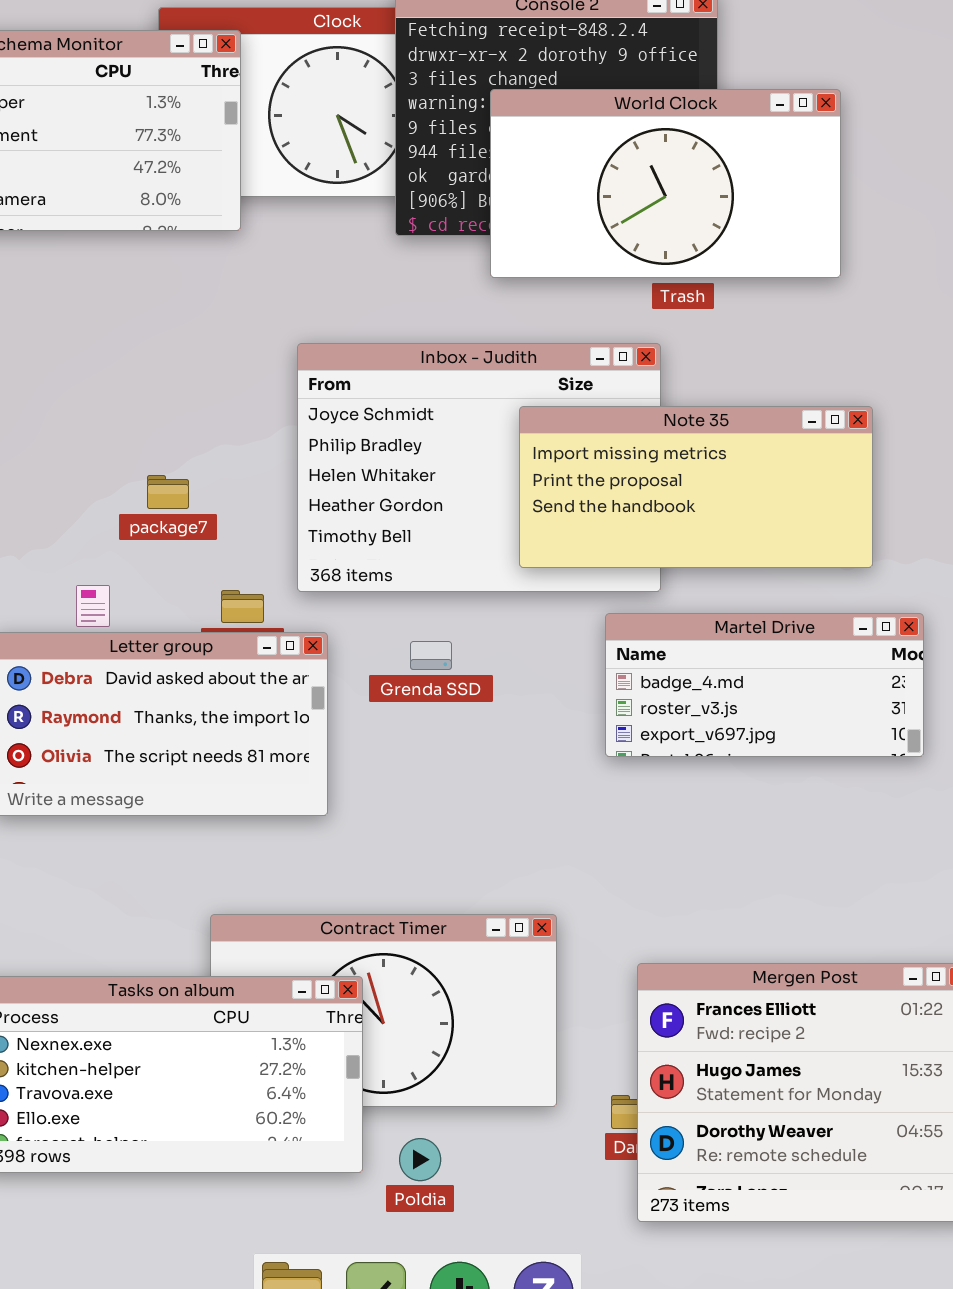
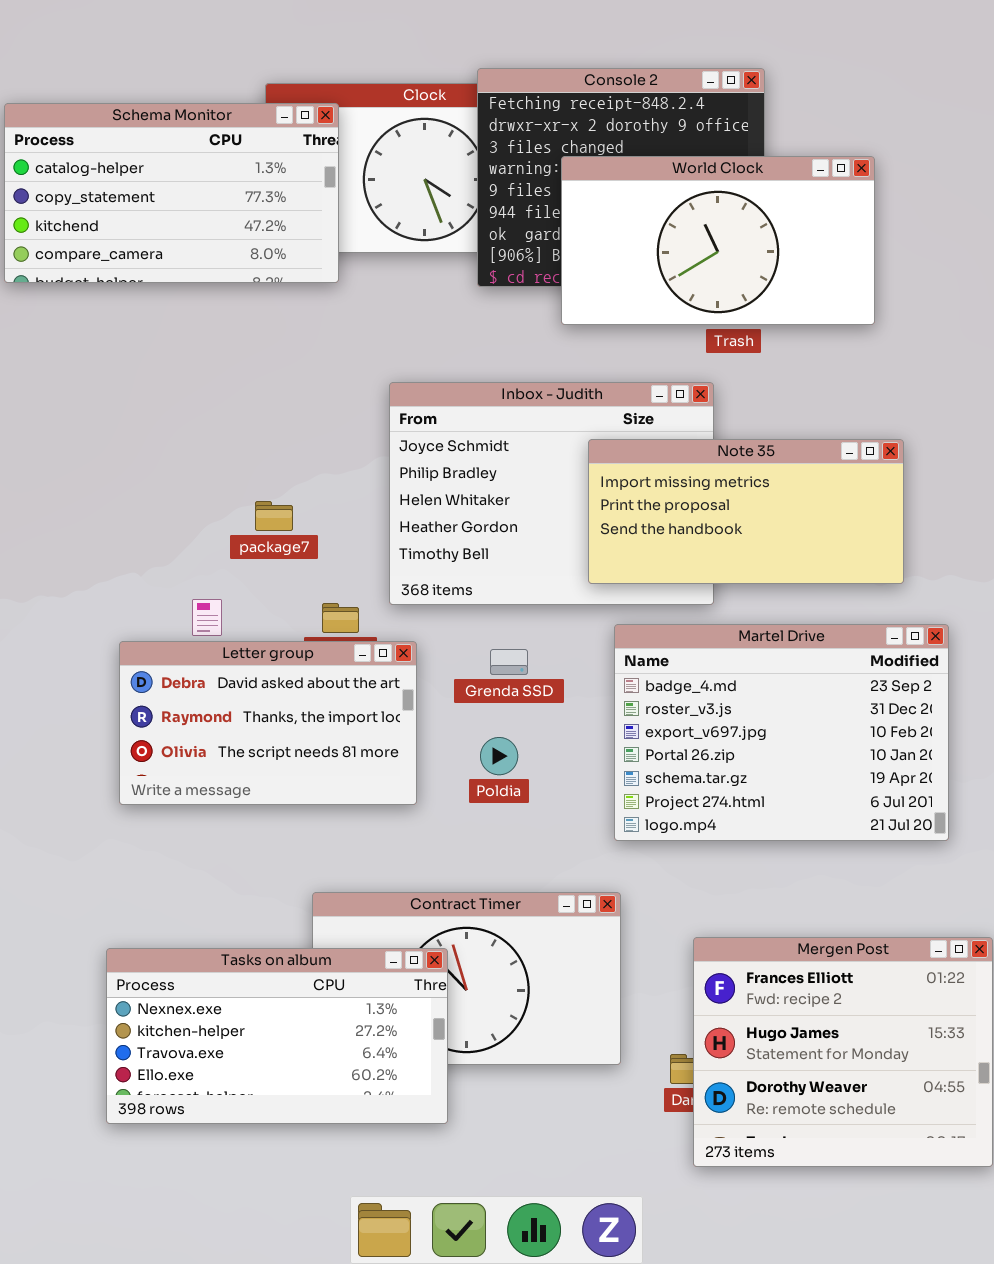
Martel Drive: [605,613,924,757] -> [614,624,949,841], resized
Poldia: [399,1138,441,1181] -> [480,737,518,775], moved

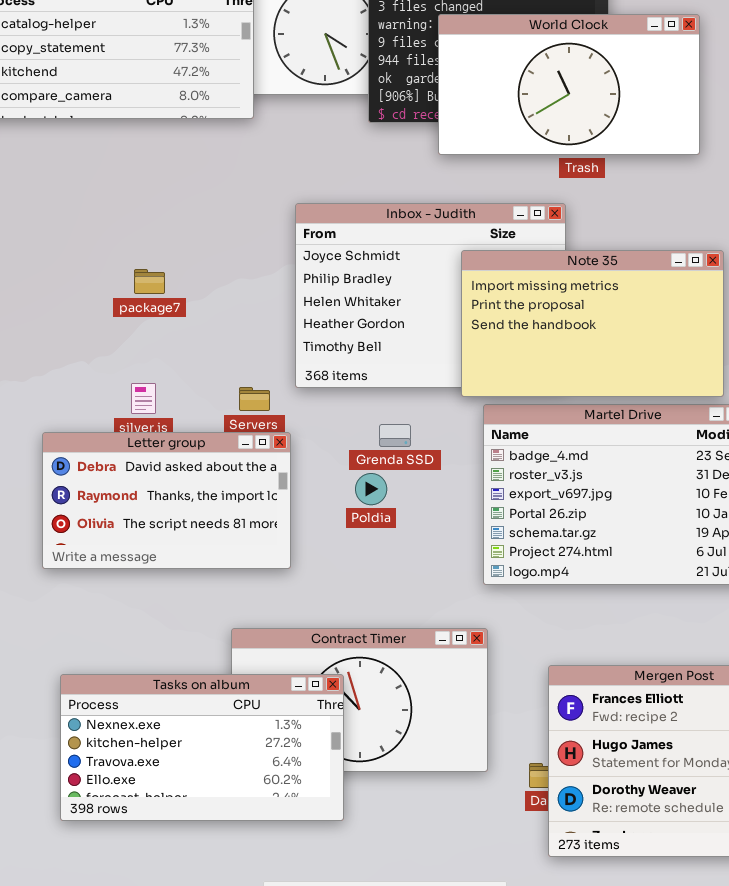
Note 35: [588,439,904,584] -> [461,250,724,397], resized
package7: [255,501,293,531] -> [134,269,165,294], moved
Letter group: [119,641,417,805] -> [42,432,291,569], moved
Poldia: [480,737,518,775] -> [355,473,387,505], moved

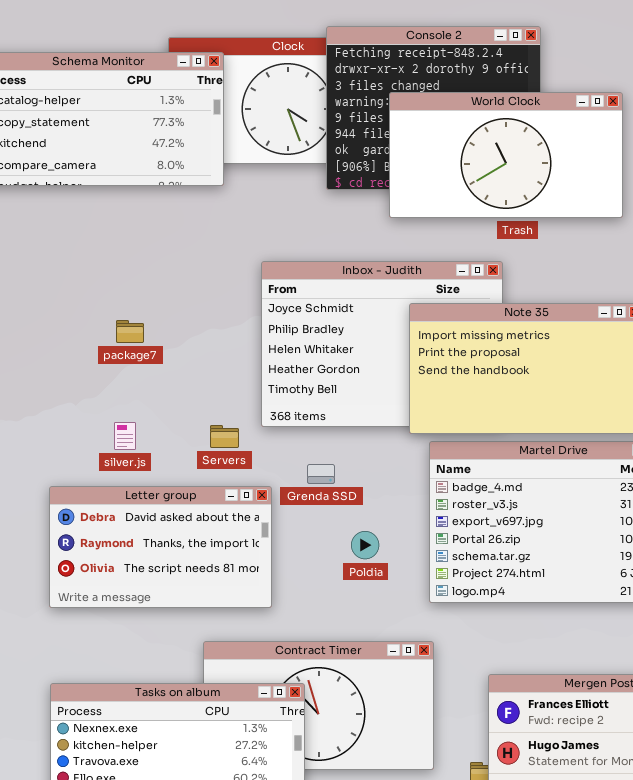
Grenda SSD: [379,424,411,447] -> [307,464,335,484], moved
Letter group: [42,432,291,569] -> [49,486,272,608], moved
Poldia: [355,473,387,505] -> [351,531,379,559], moved

